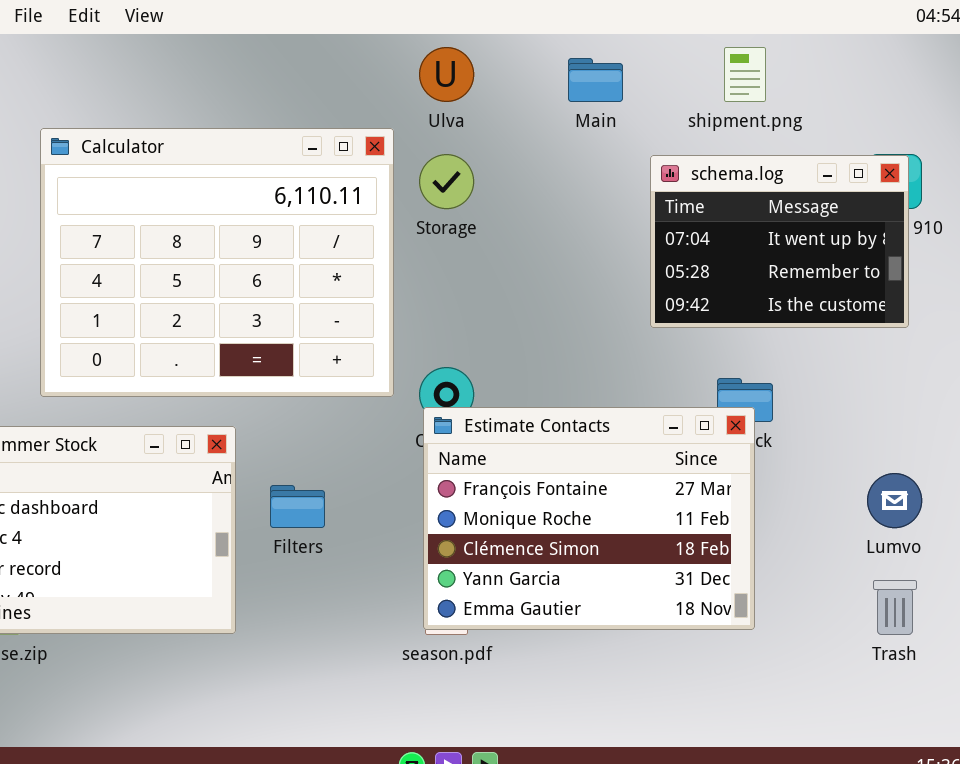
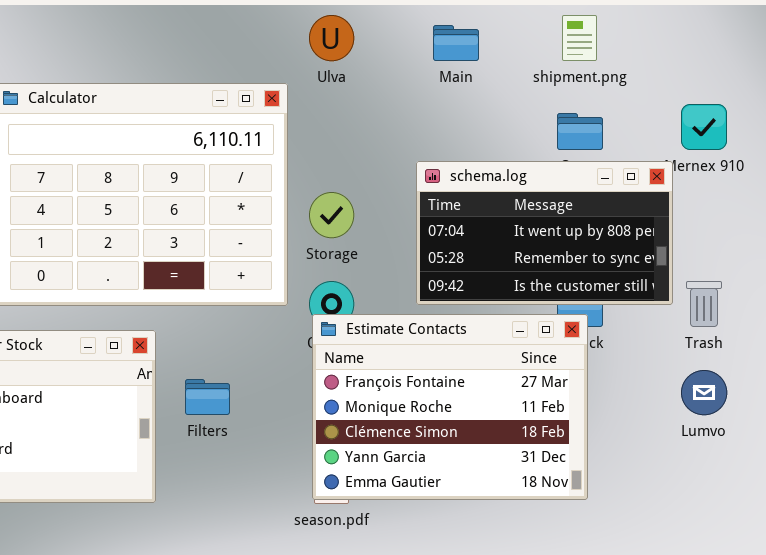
Storage: [419,154,474,209] -> [309,192,354,238], moved
schema.log: [650,155,909,328] -> [416,161,673,305], moved, resized
Trash: [873,580,917,635] -> [686,281,722,327], moved

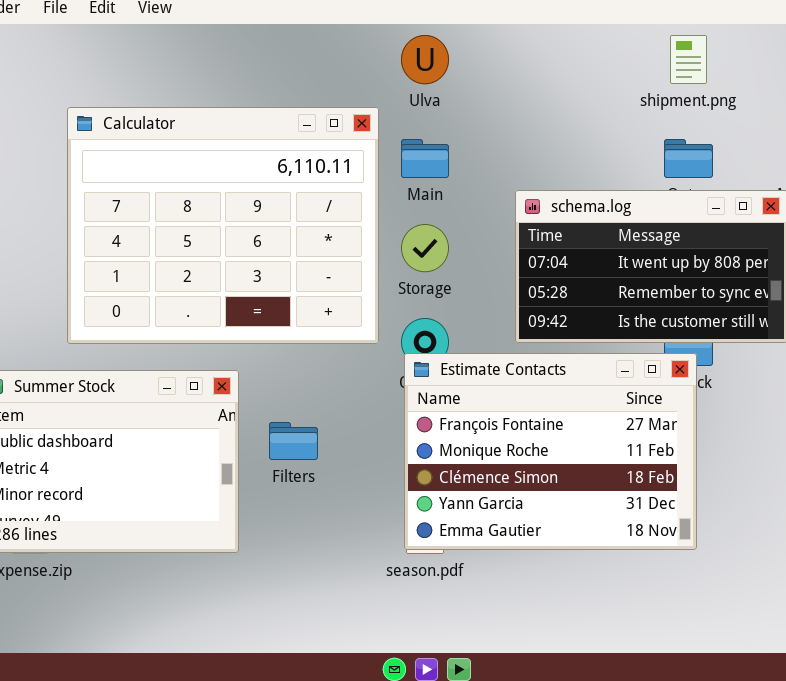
Main: [433,25,479,61] -> [401,139,449,178], moved

